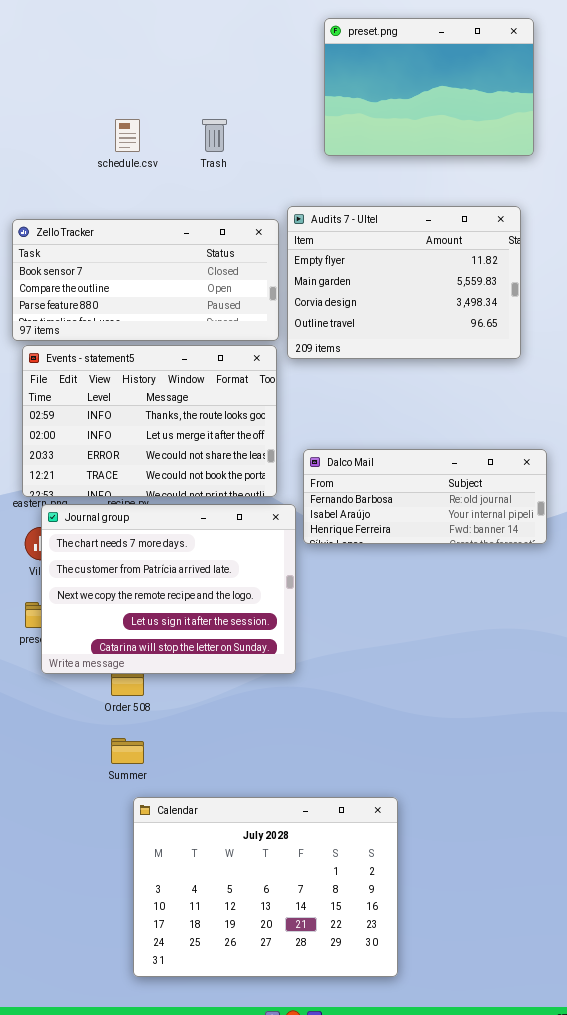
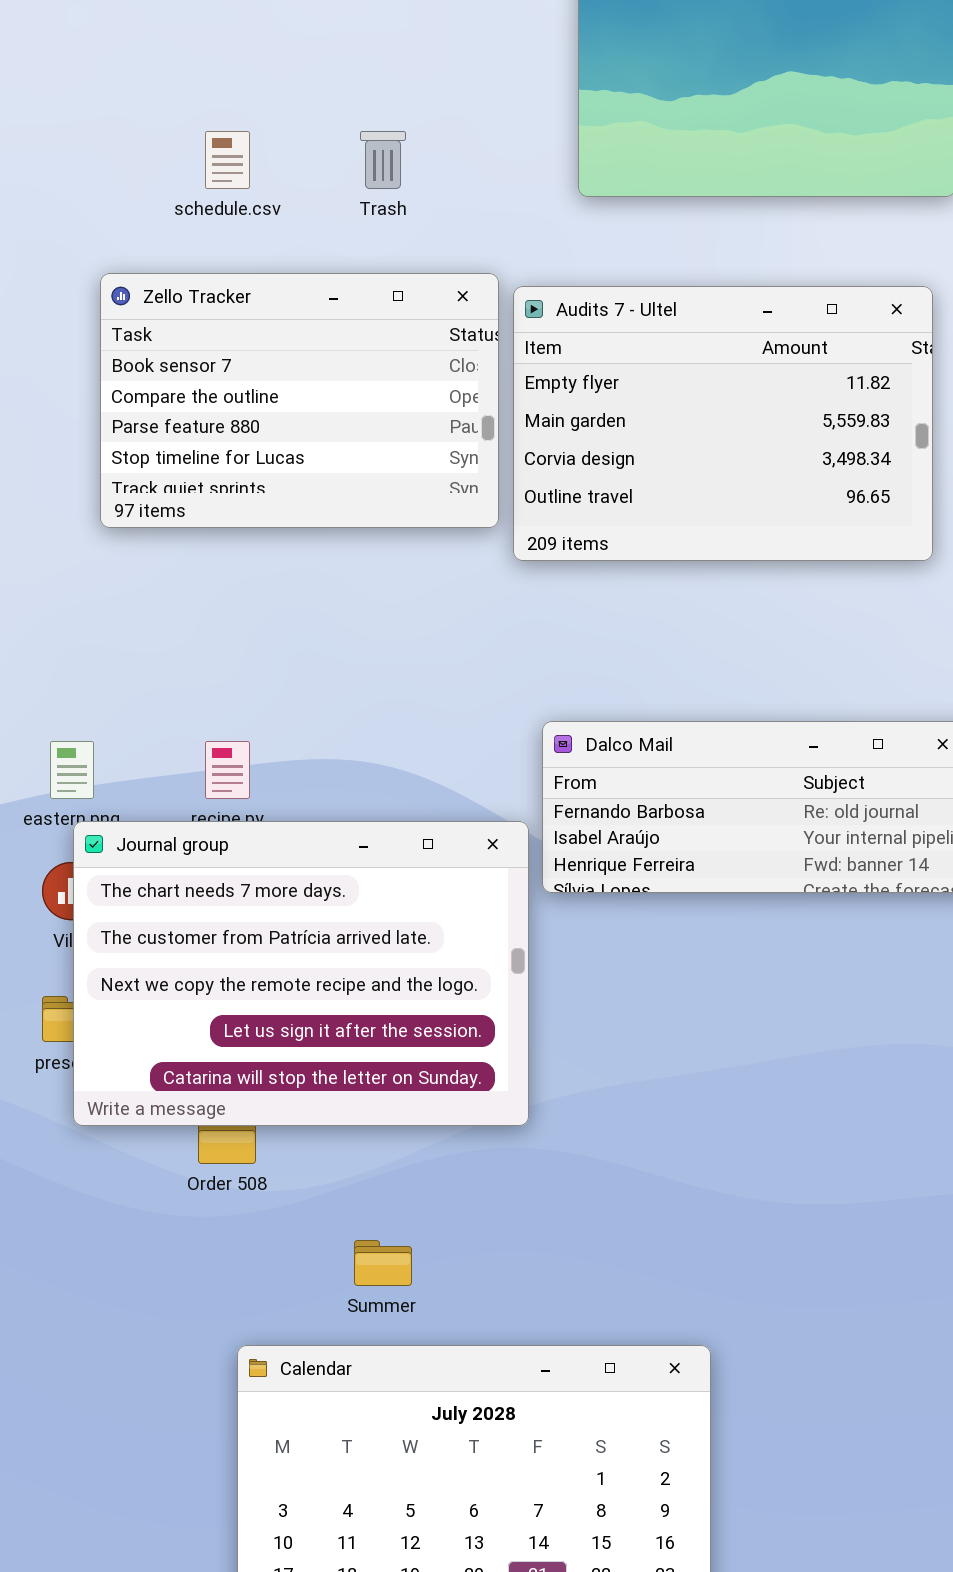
Zello Tracker: [12,219,279,341] -> [100,273,499,528], resized
Events - statement5: [22,345,277,497] -> none, closed
Summer: [111,738,144,764] -> [354,1240,412,1286], moved

